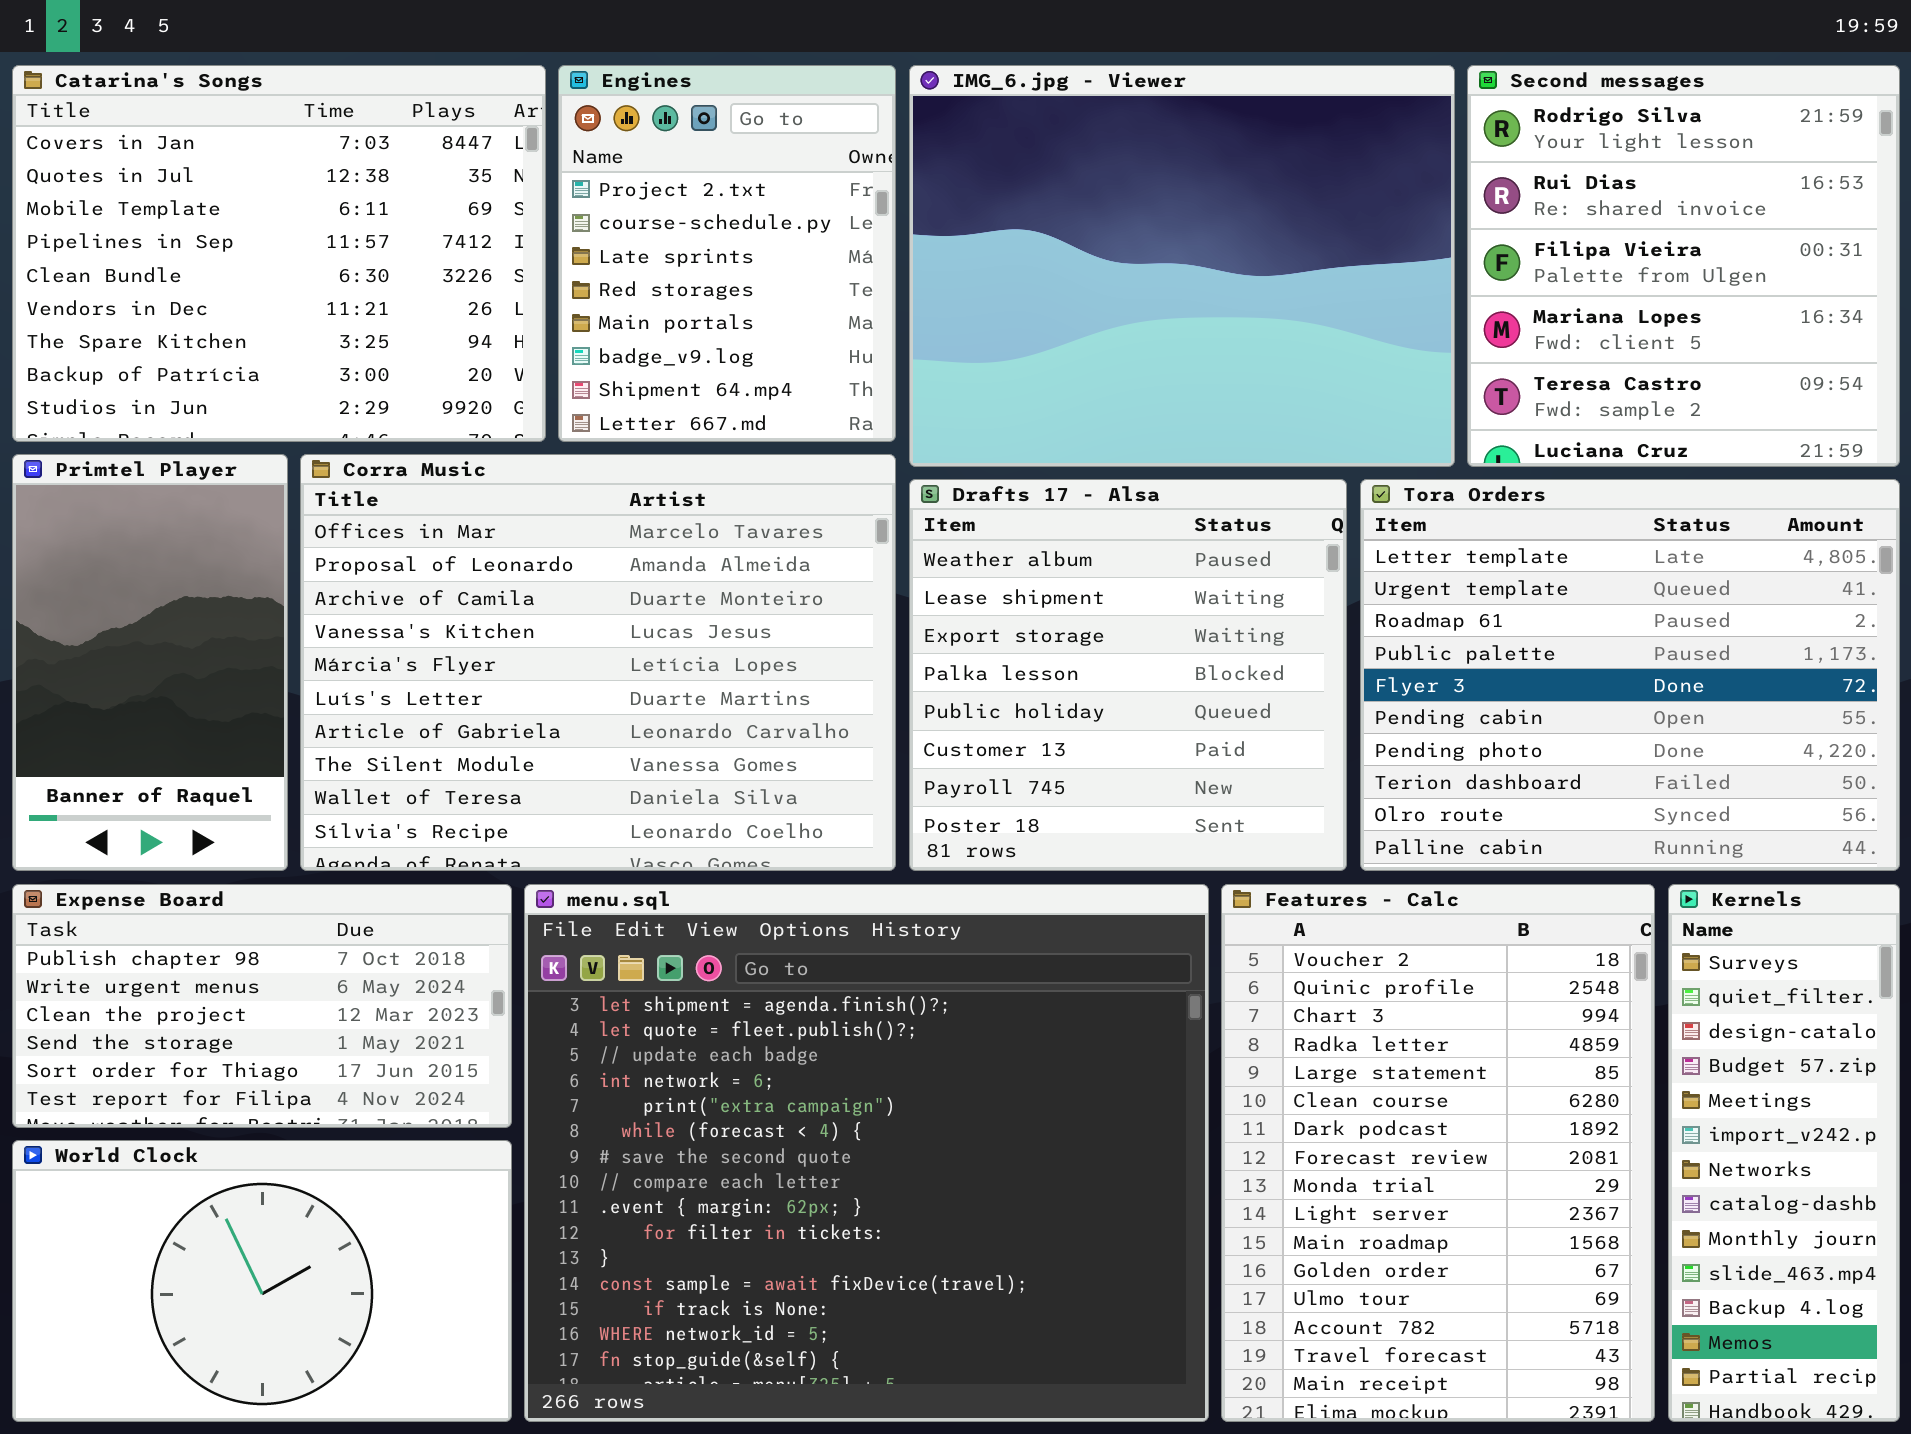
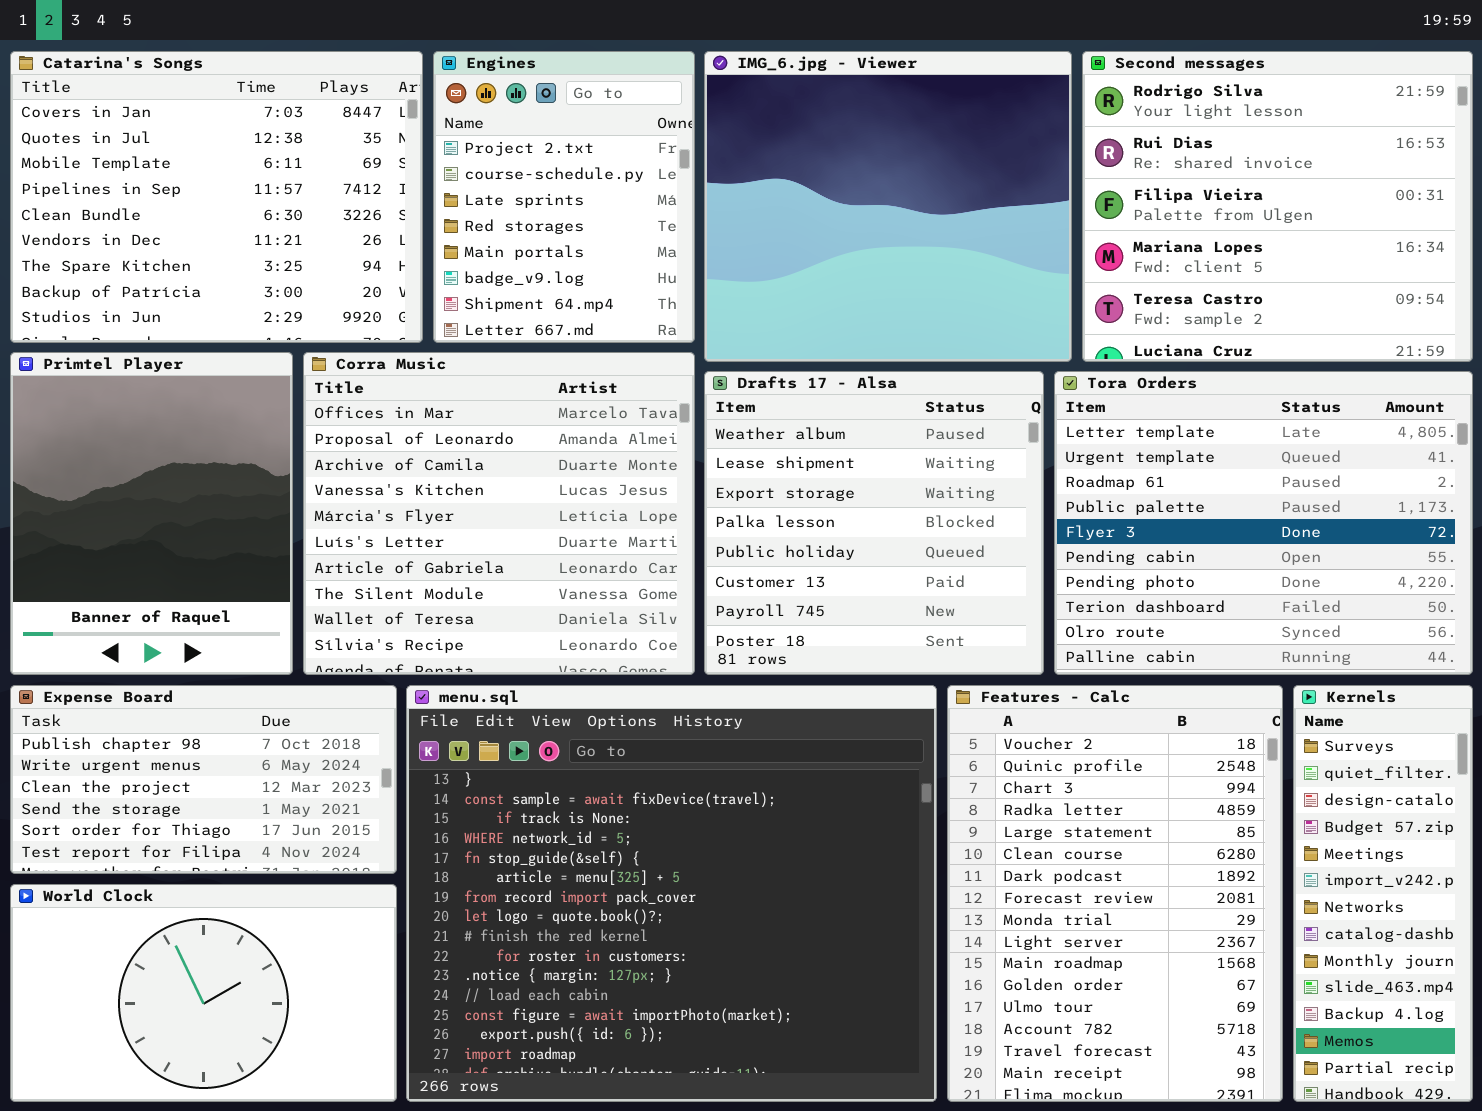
IMG_6.jpg - Viewer: [909,65,1455,467] -> [704,51,1072,362], resized
Second messages: [1467,65,1900,467] -> [1082,51,1473,362], resized
Primtel Player: [12,454,288,871] -> [10,352,293,675], resized
Corra Music: [300,454,896,871] -> [303,352,695,675], resized
menu.sql: [524,884,1209,1422] -> [406,685,937,1102], scrolled down 10 rows

